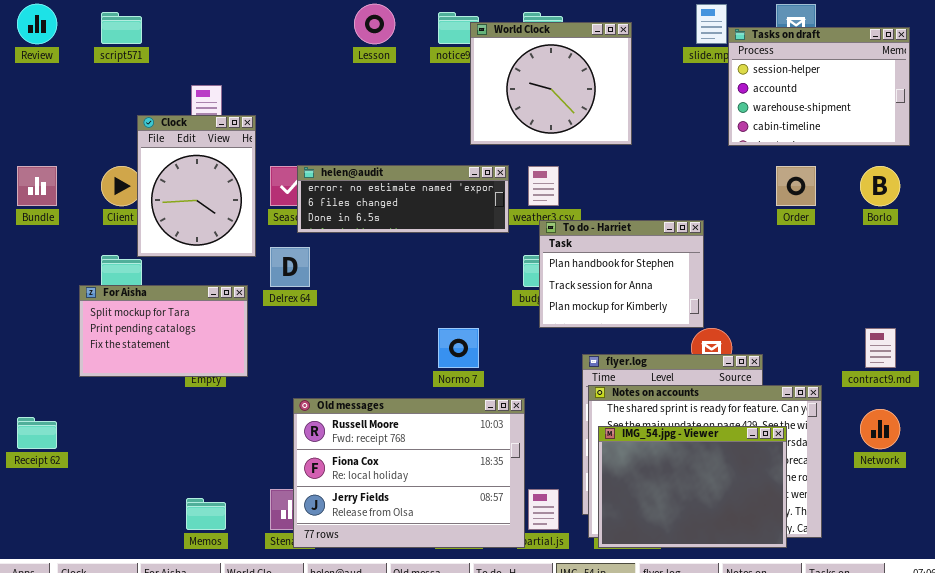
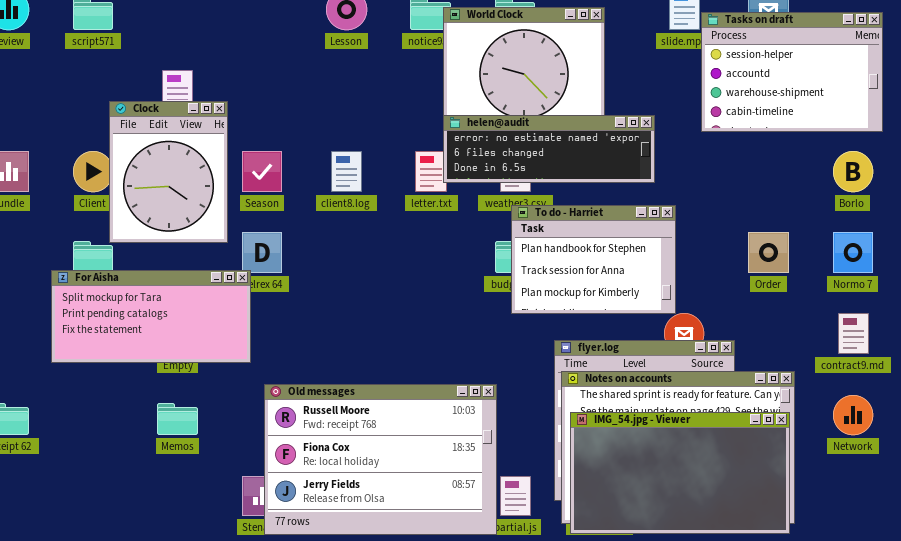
helen@audit: [297,165,509,233] -> [443,115,655,183], moved
Order: [776,166,816,206] -> [748,232,789,273], moved
For Aisha: [79,285,248,377] -> [51,270,251,363], resized
Normo 7: [438,328,479,368] -> [833,232,873,273], moved
IMG_54.jpg - Viewer: [598,426,787,548] -> [570,412,790,534], resized
Memos: [186,498,226,530] -> [157,403,198,435], moved

